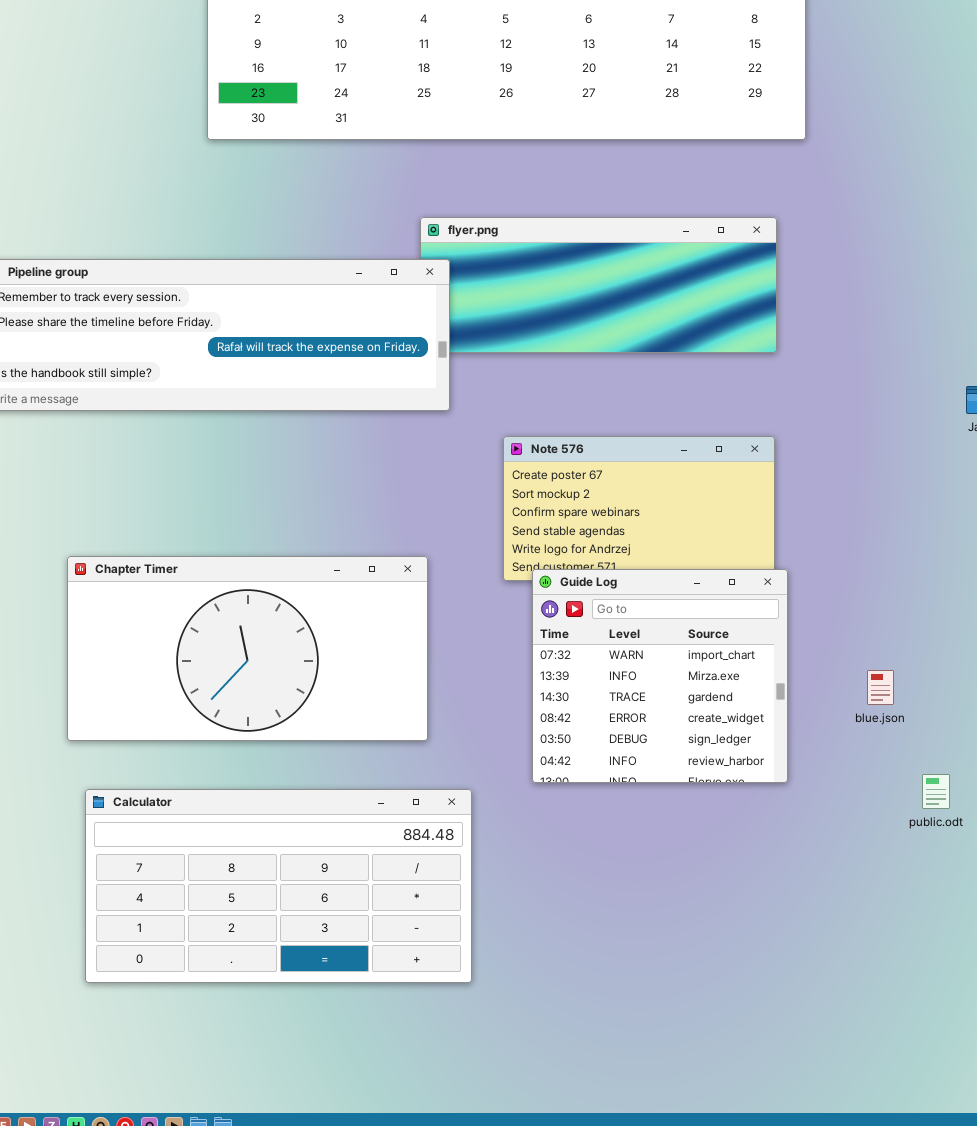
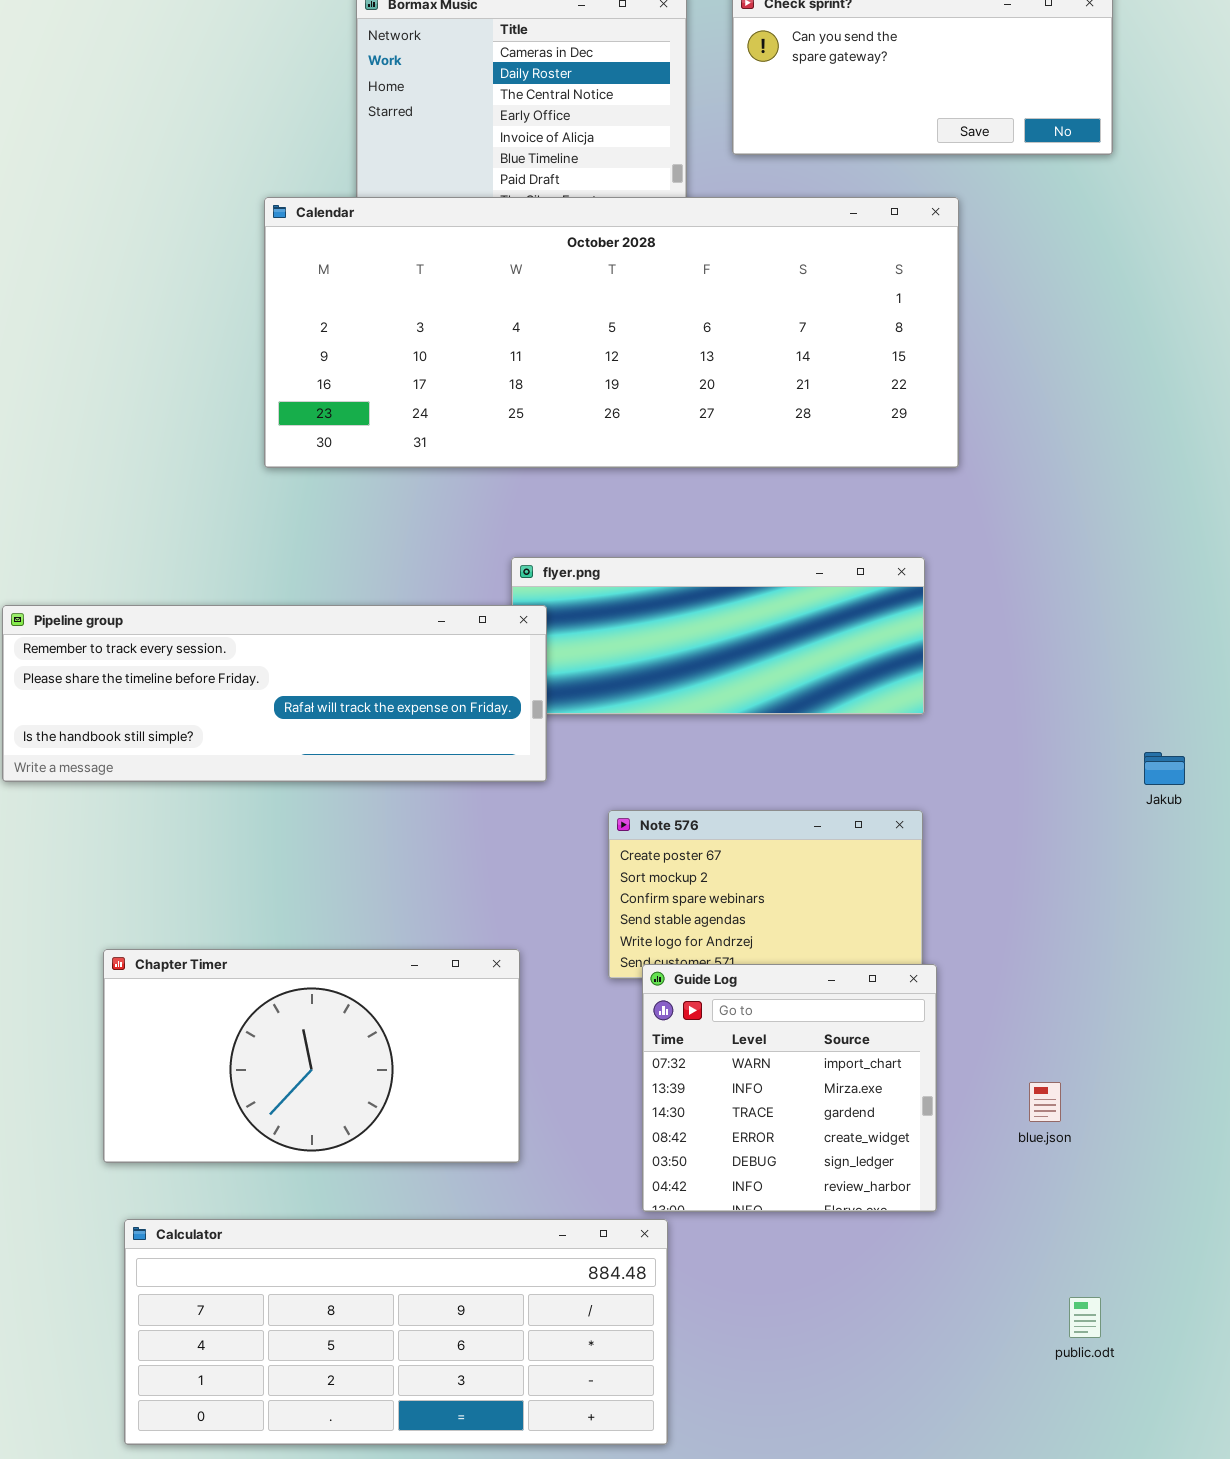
public.odt: [922,774,950,809] -> [1069,1297,1101,1338], moved
Calculator: [85,789,472,983] -> [124,1219,668,1445], resized

